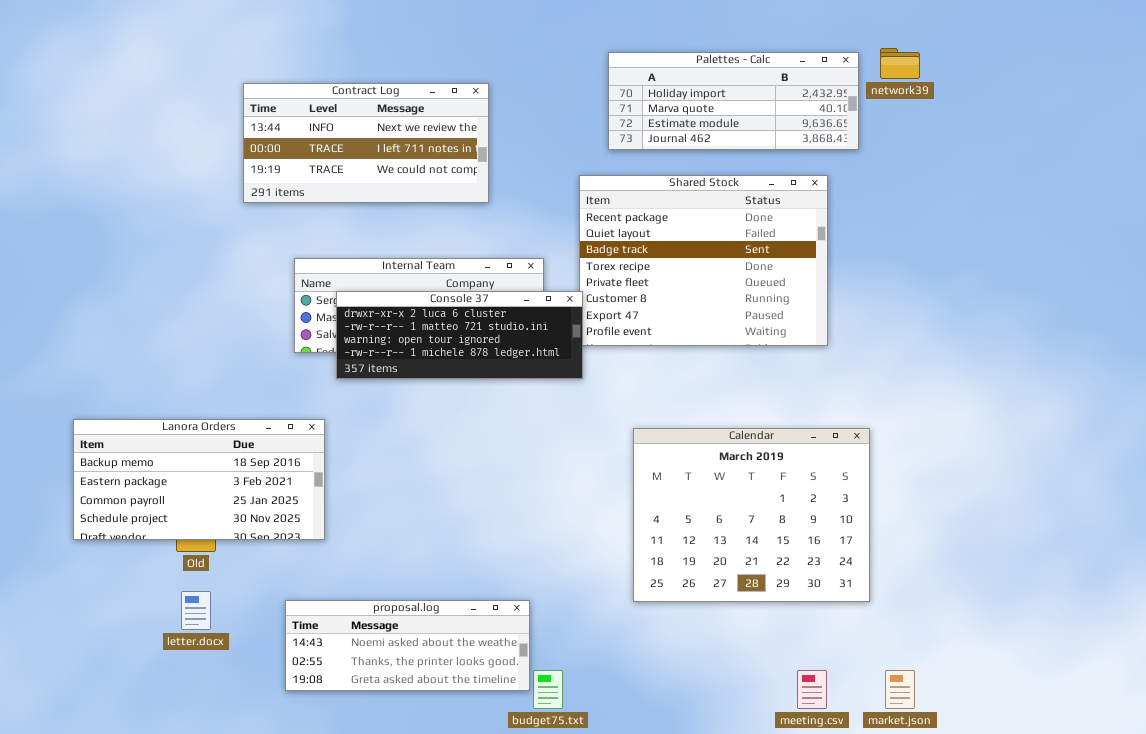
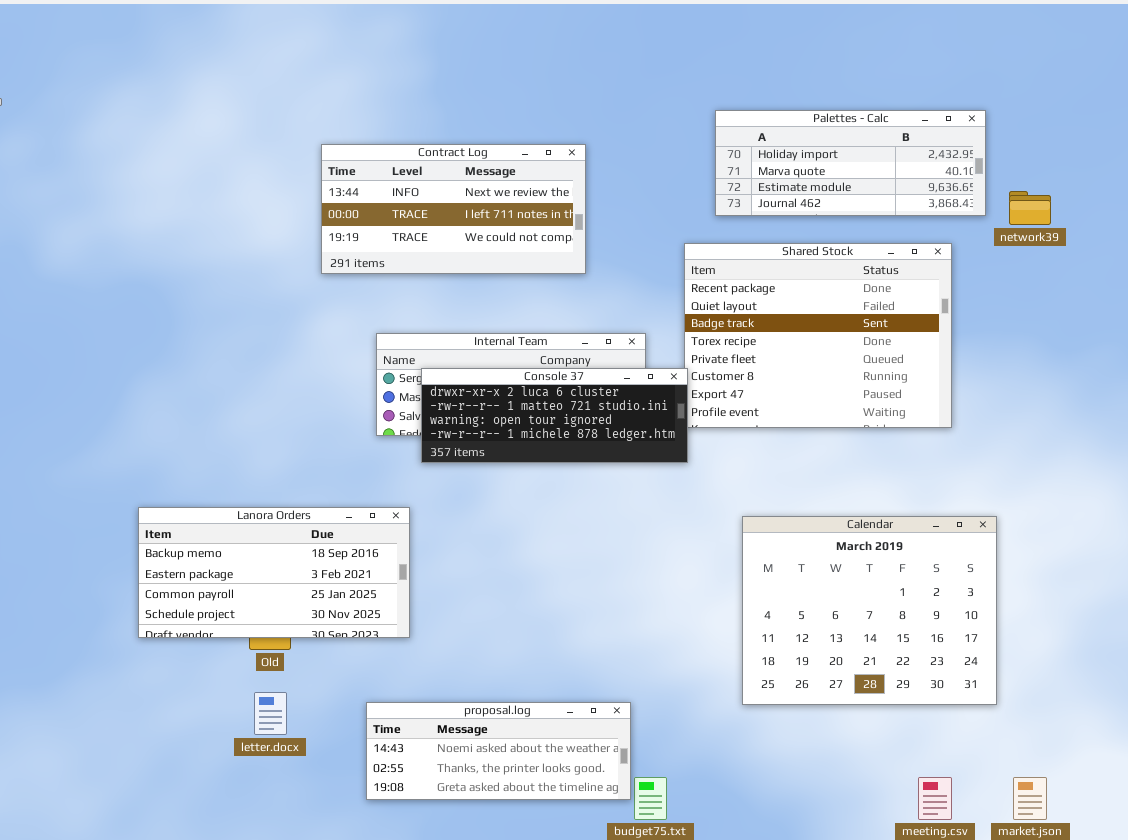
network39: [880,48,920,79] -> [1009,191,1051,225], moved

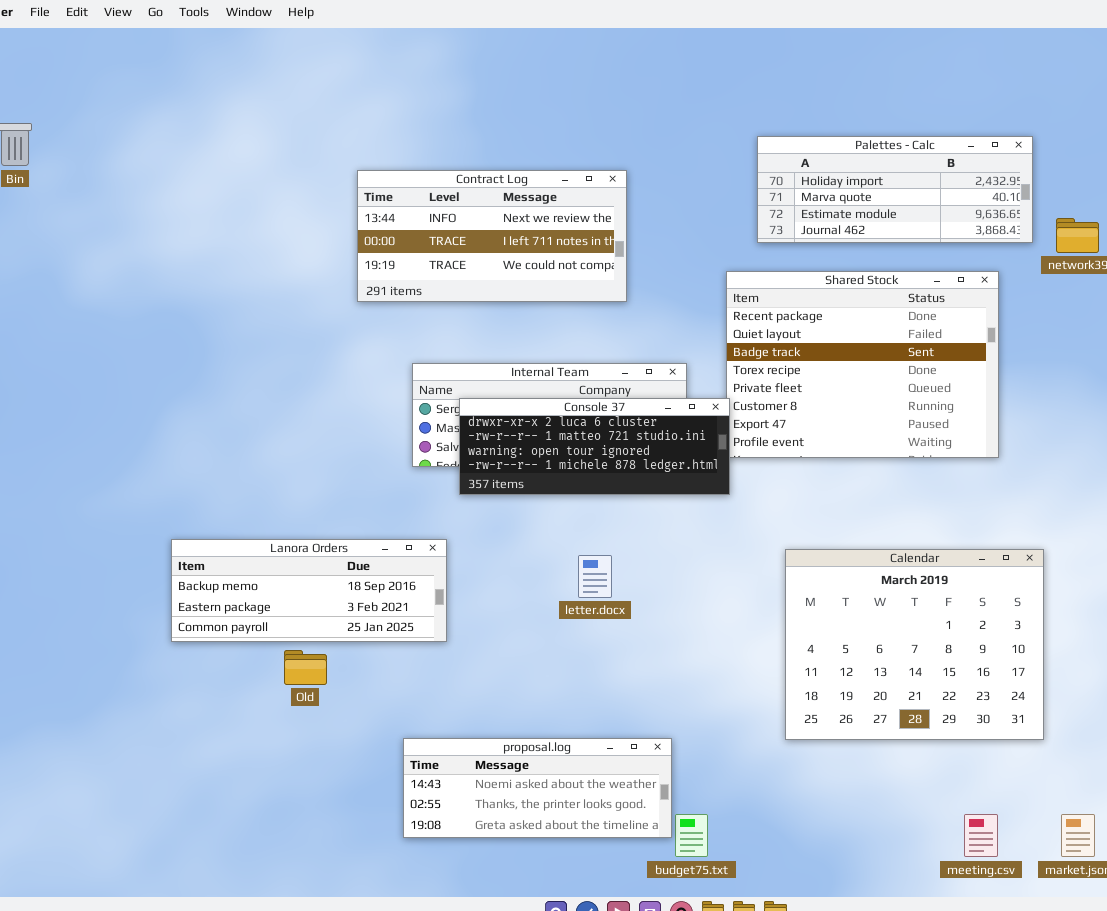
Lanora Orders: [138,507,410,638] -> [171,539,447,642], resized
letter.docx: [254,692,287,735] -> [578,555,612,598], moved

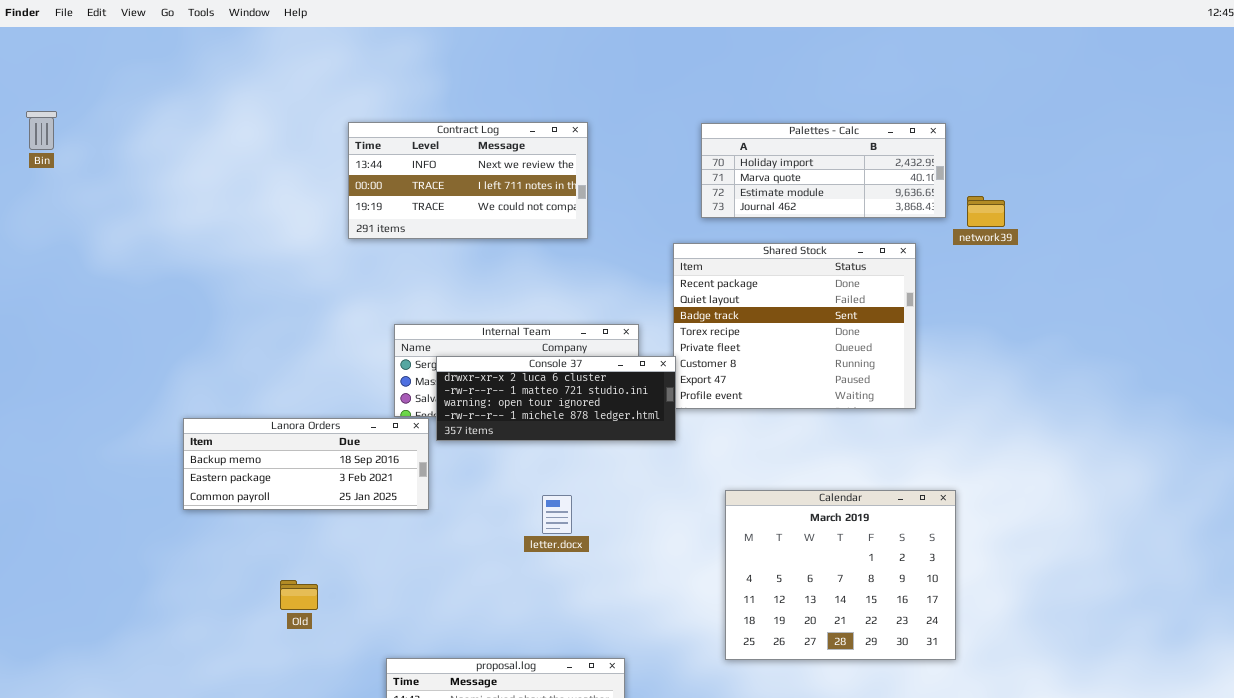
Contract Log: [357,170,627,302] -> [348,122,588,239], moved
Lanora Orders: [171,539,447,642] -> [183,418,429,510], moved

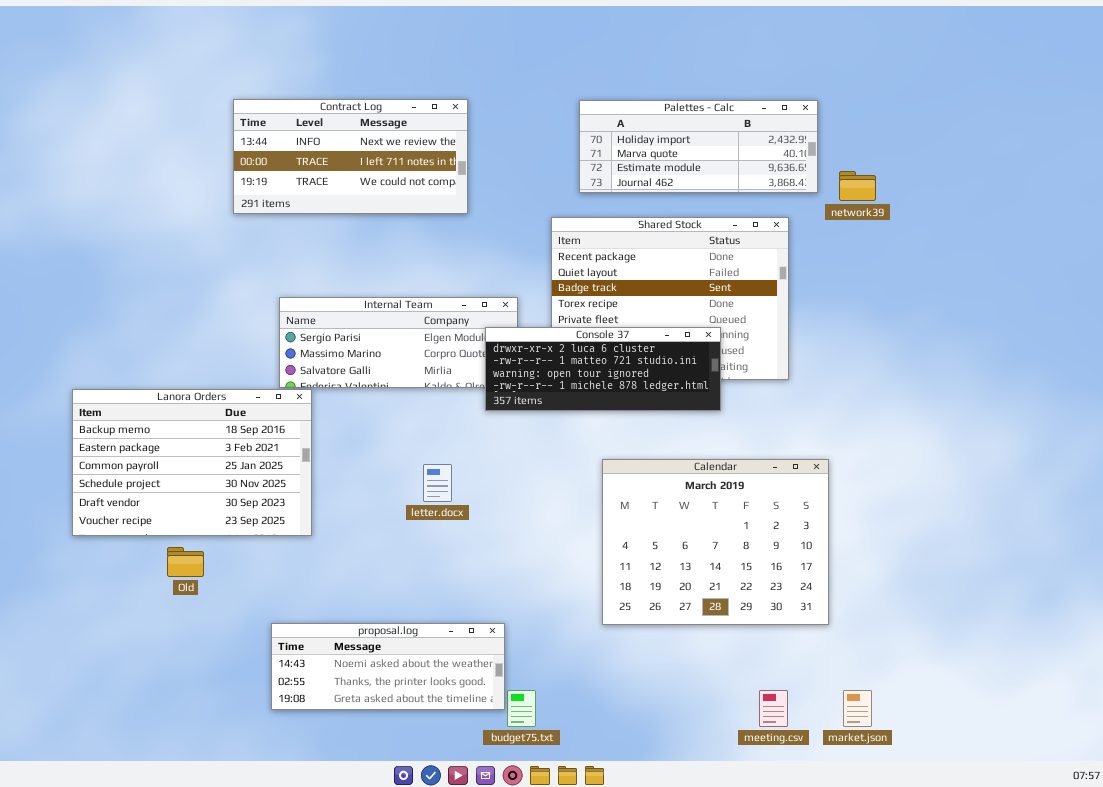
Console 37: [436,356,676,441] -> [485,327,721,411], moved
Lanora Orders: [183,418,429,510] -> [72,389,312,536], resized

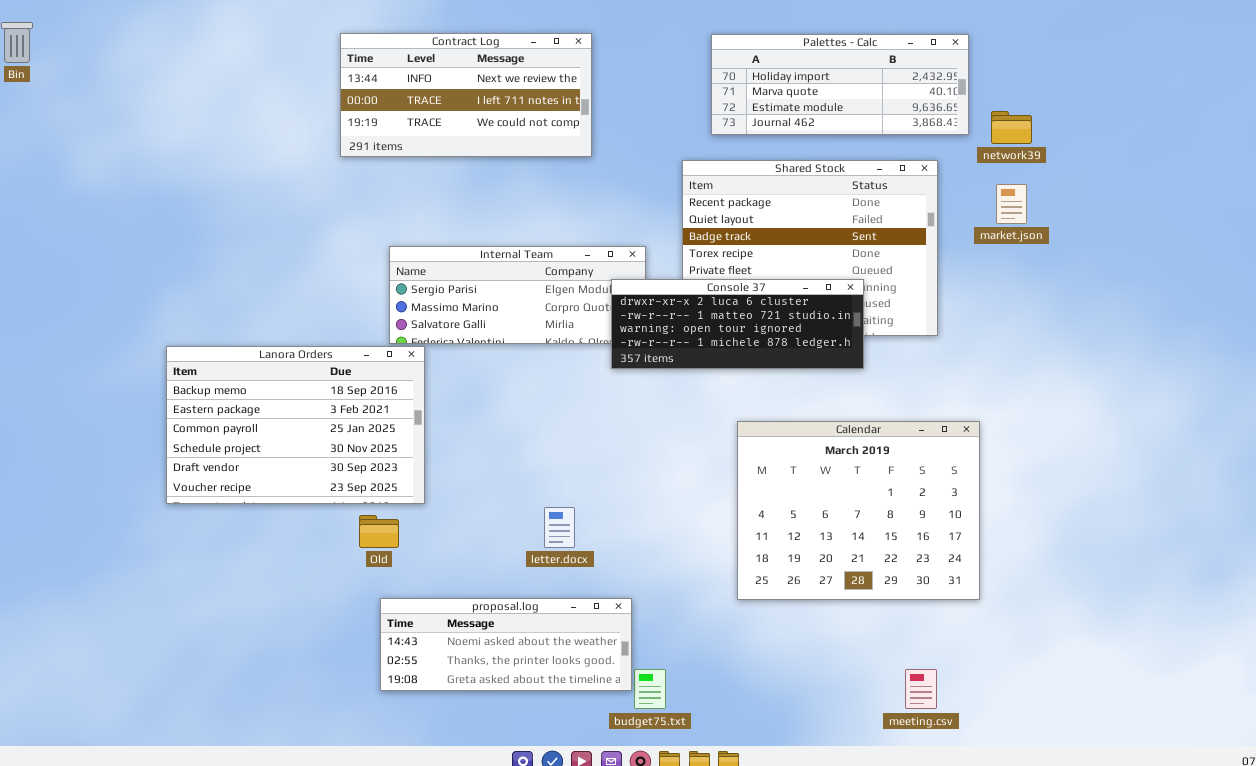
letter.docx: [423,464,452,502] -> [544,507,575,548], moved
Old: [167,547,204,577] -> [359,515,399,548], moved
market.json: [843,690,872,727] -> [996,184,1027,224], moved

